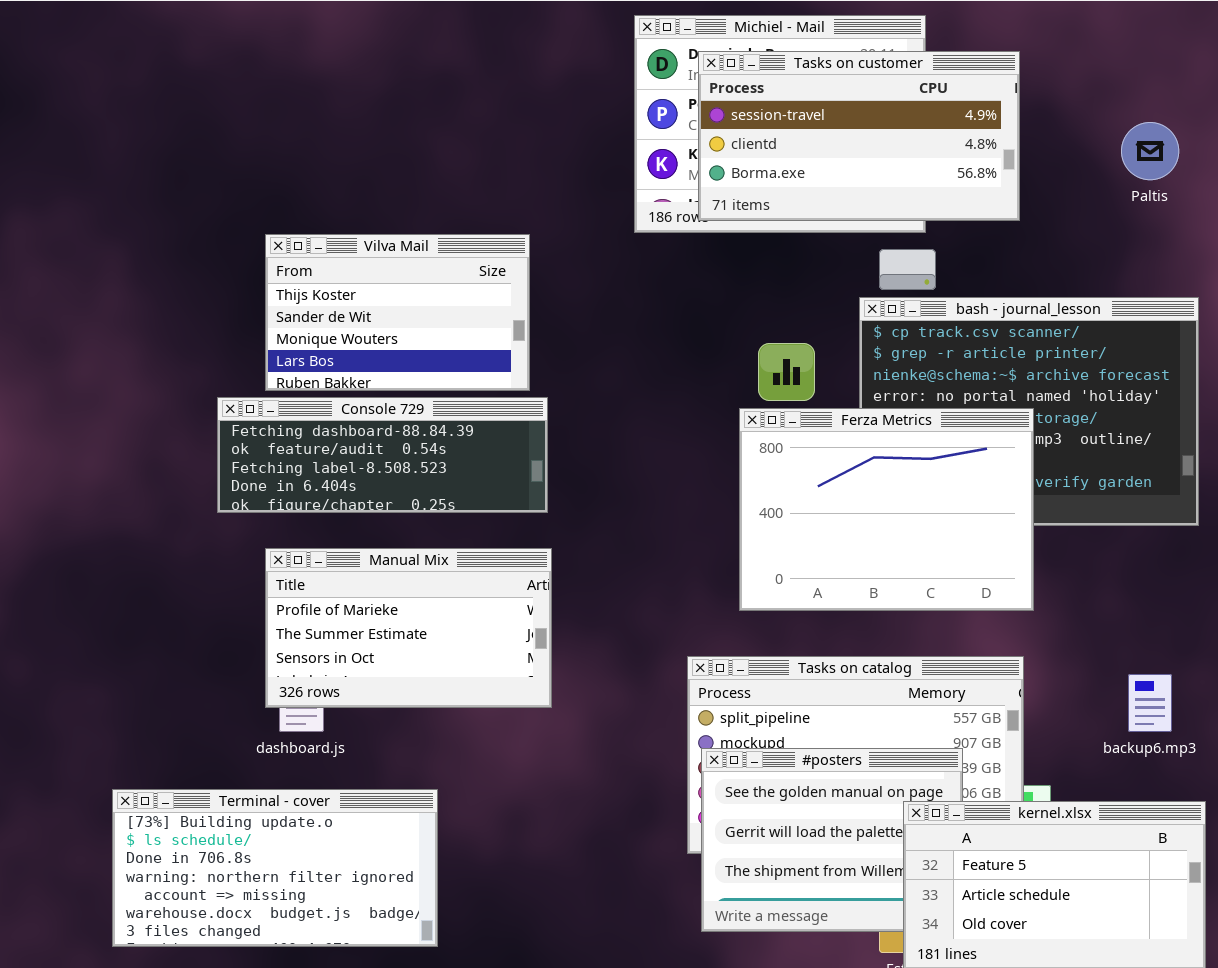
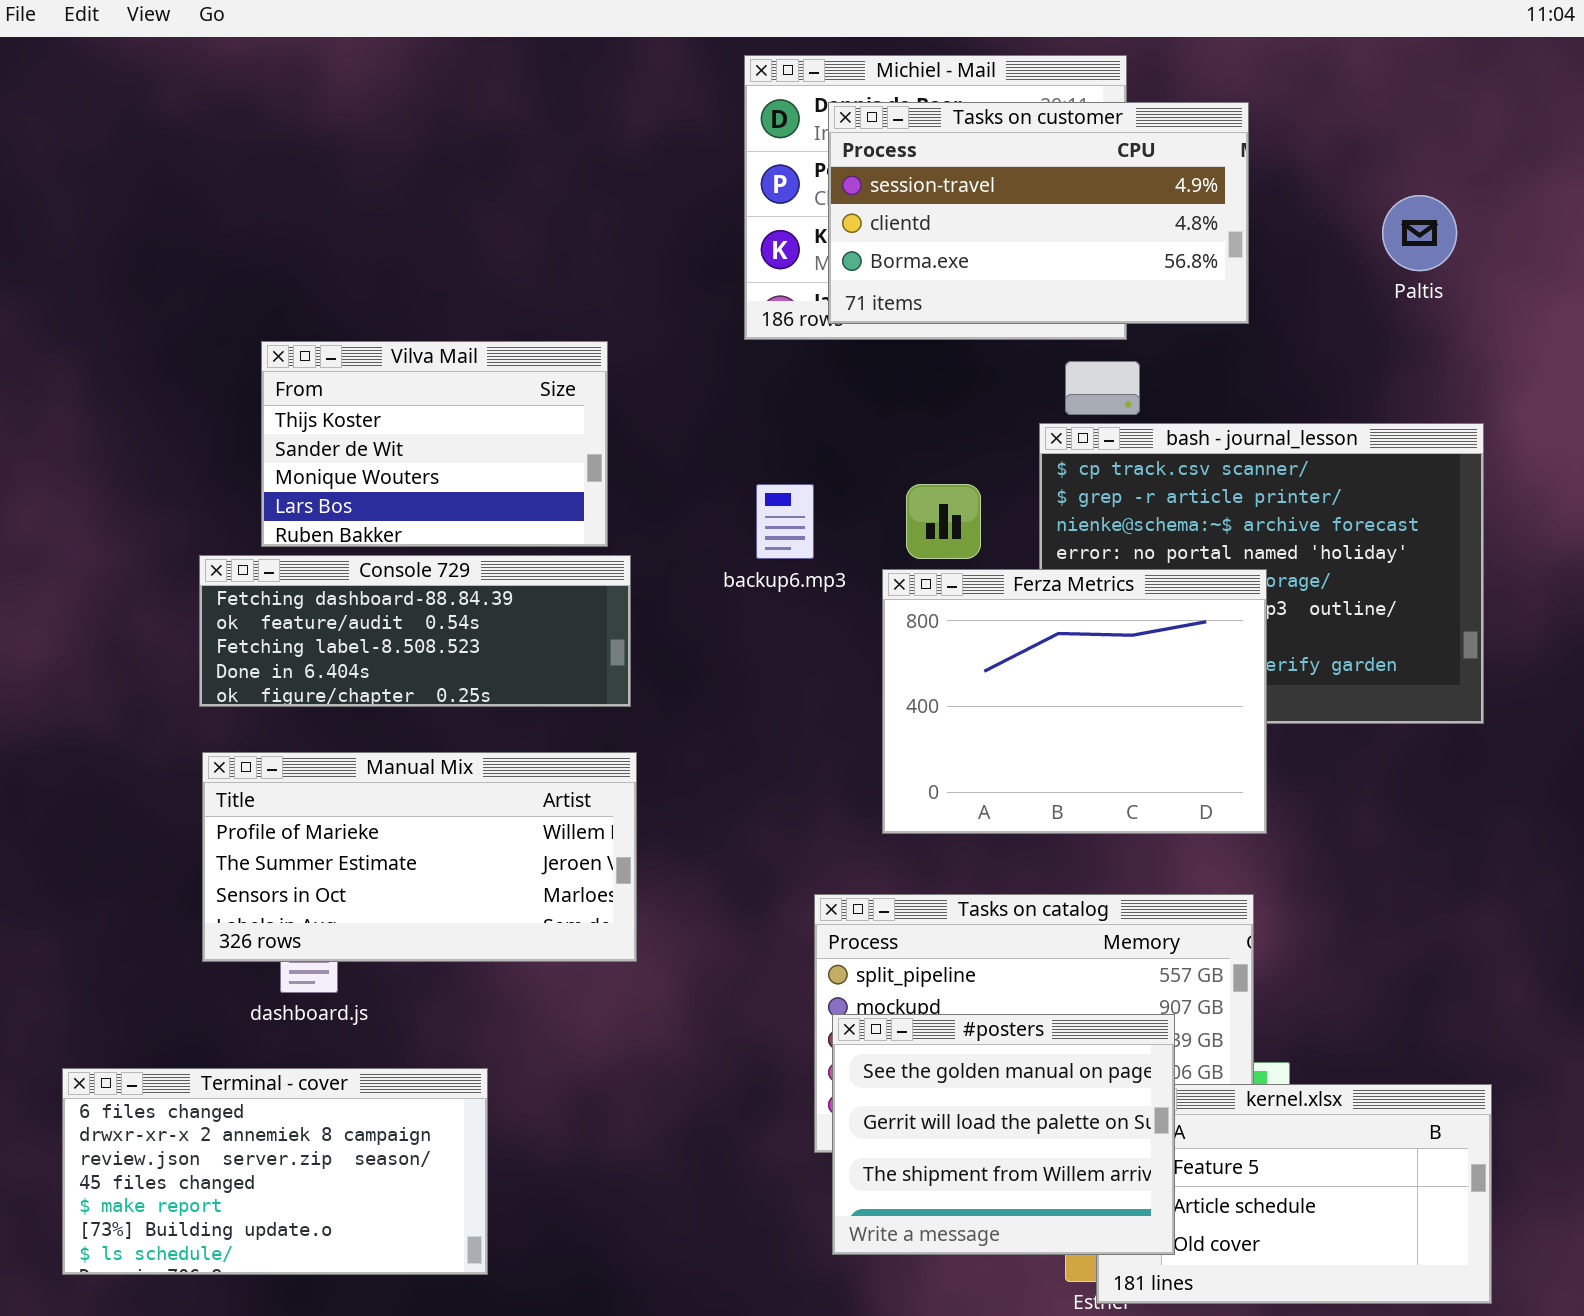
Manual Mix: [265,548,552,708] -> [202,752,637,962], resized
backup6.mp3: [1128,674,1172,732] -> [756,484,814,559], moved
#posters: [701,748,963,932] -> [832,1014,1175,1255], raised
Terminal - cover: [112,789,438,947] -> [62,1068,488,1275], scrolled up 5 rows

